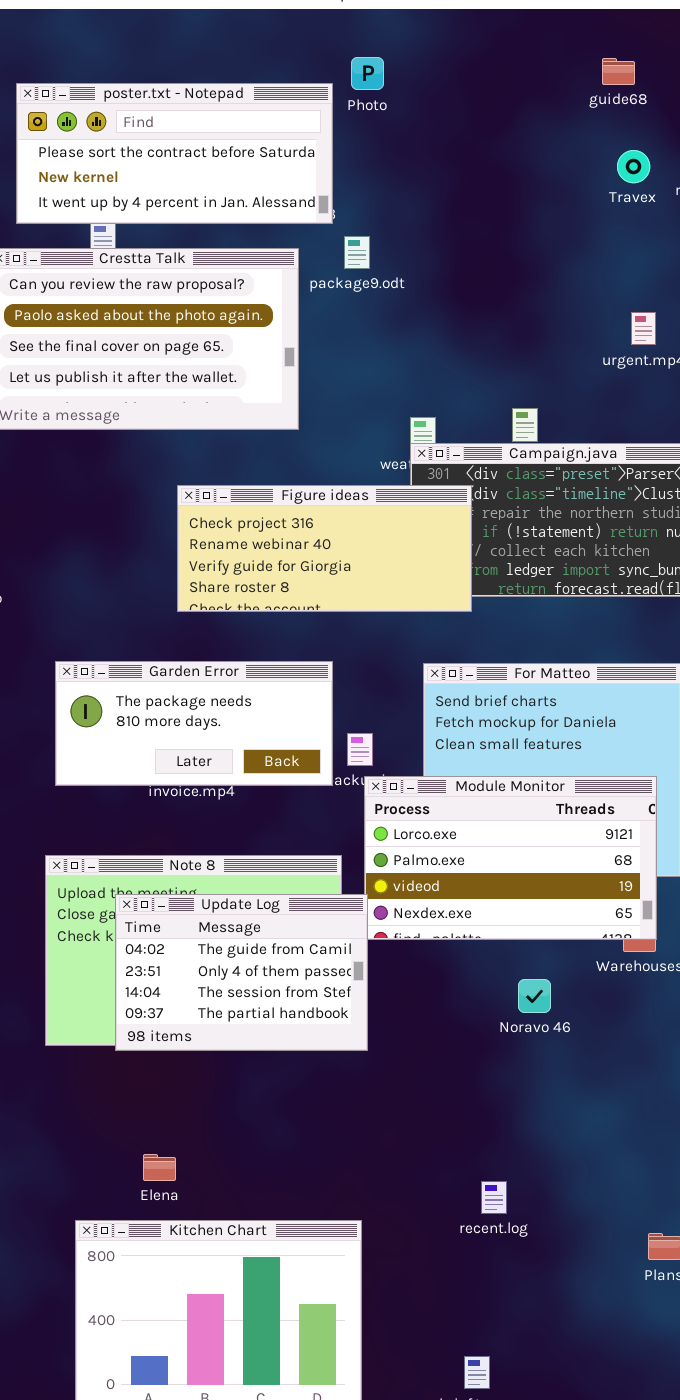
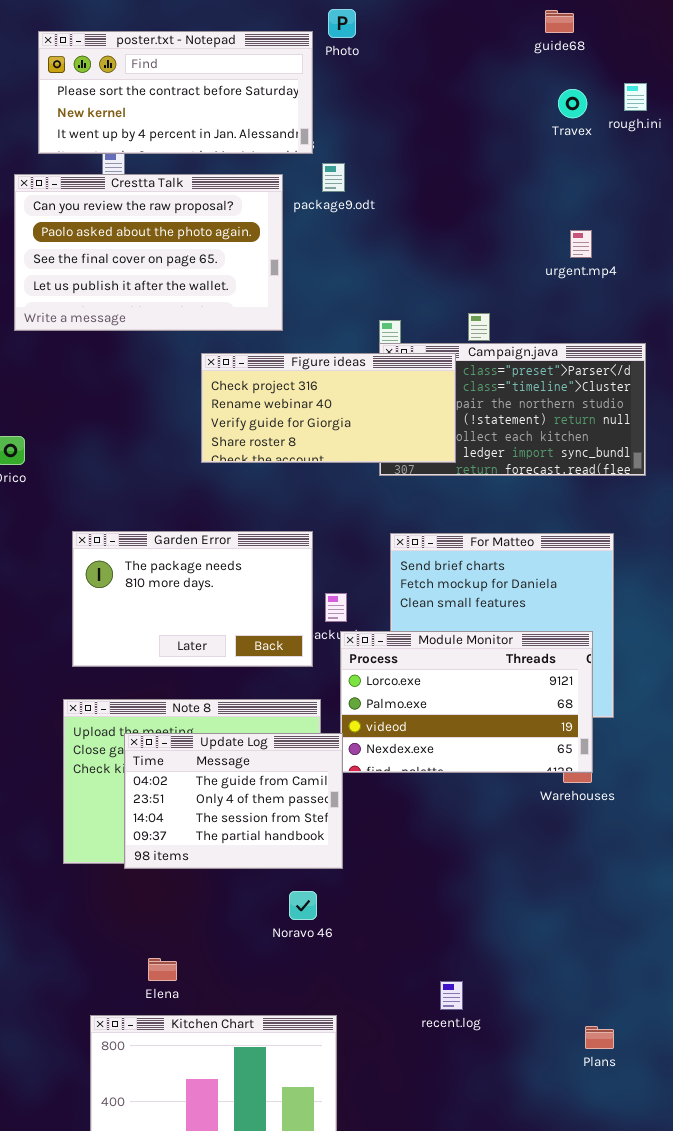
Figure ideas: [177,485,472,612] -> [201,353,456,463], moved
Garden Error: [55,661,333,786] -> [72,531,313,667], resized
Noravo 46: [518,979,551,1013] -> [289,891,317,920], moved

